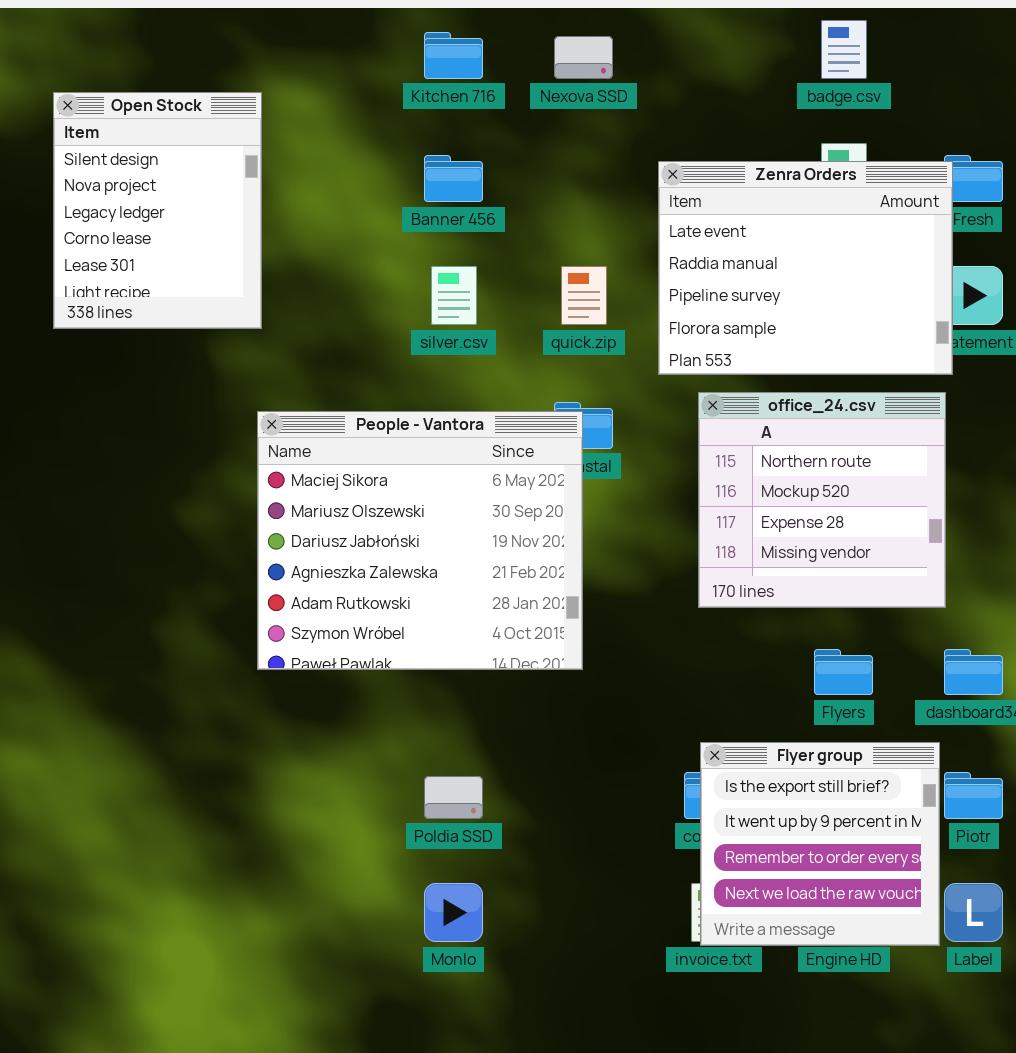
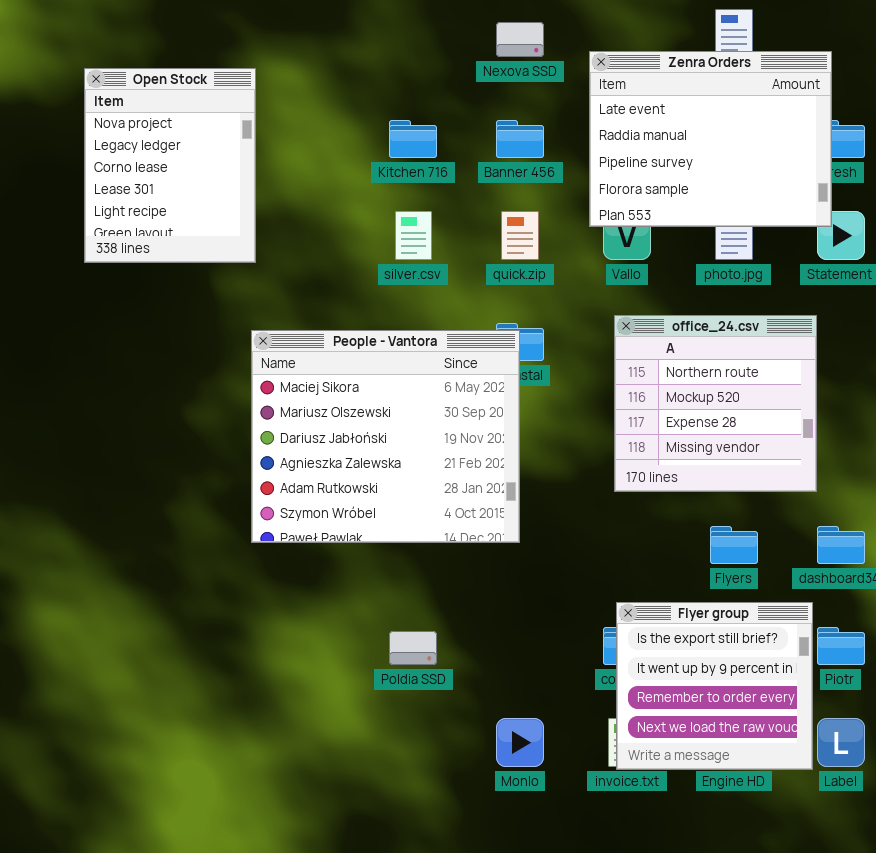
Kitchen 716: [424,32,483,79] -> [389,120,437,158], moved
Open Stock: [53,92,262,329] -> [84,68,256,263], scrolled down 1 row
Banner 456: [424,155,483,202] -> [496,120,544,158], moved
Zenra Orders: [658,161,953,375] -> [589,51,832,227], moved
Monlo: [424,883,483,942] -> [496,718,544,767], moved

